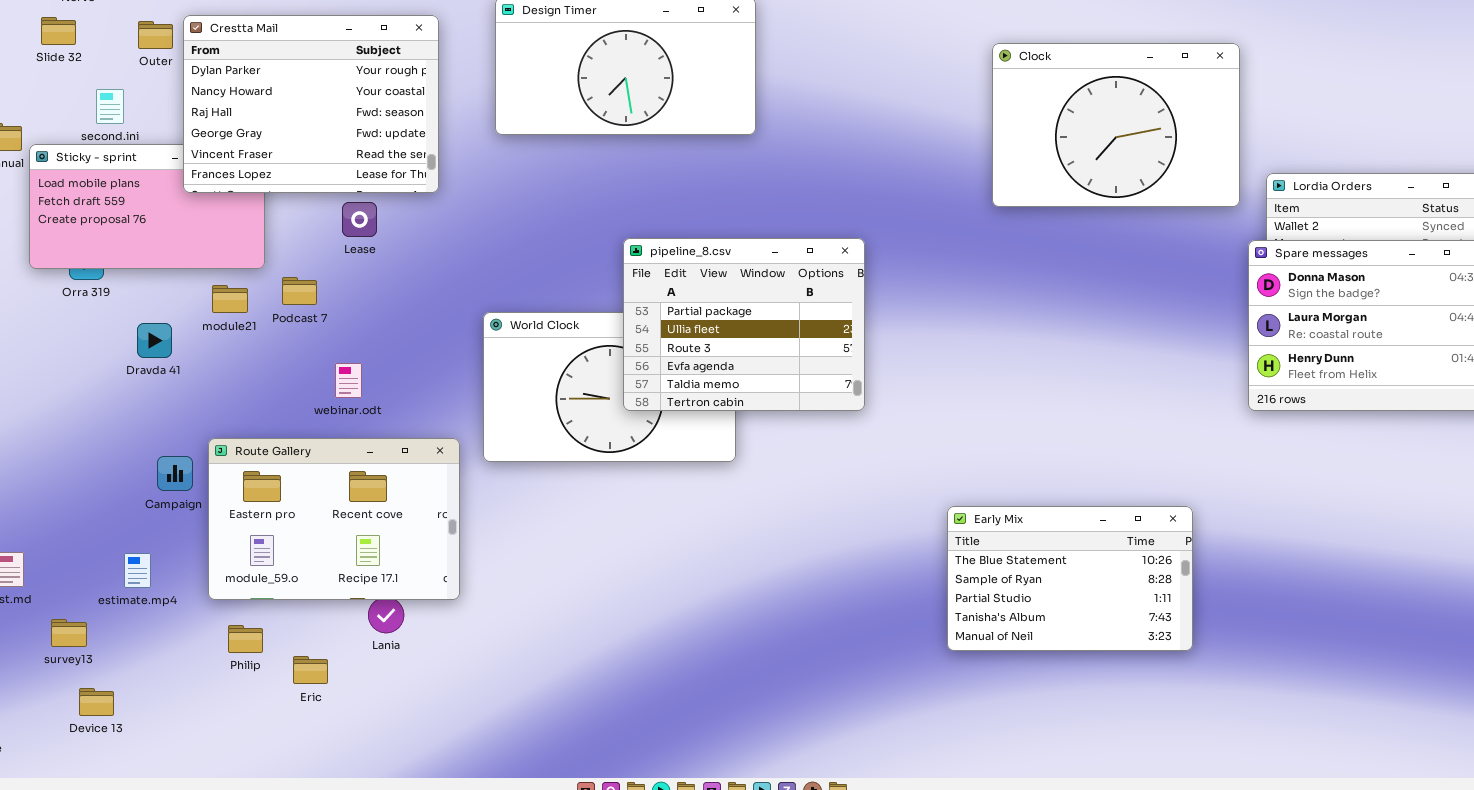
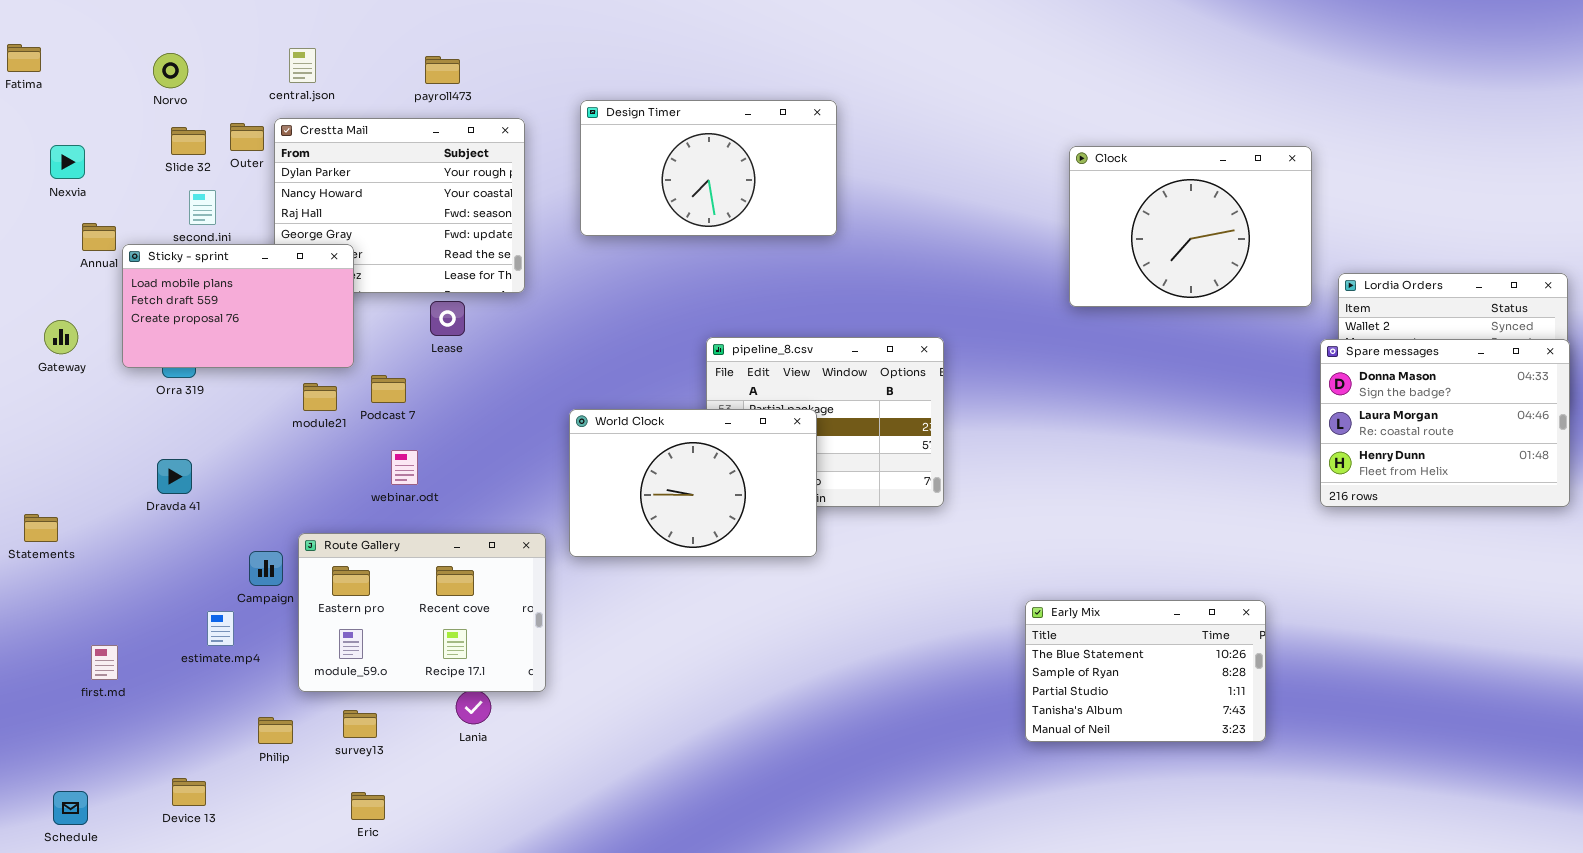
Slide 32: [41,17,76,45] -> [171,127,206,155], moved
Sticky - sprint: [29,144,265,269] -> [122,244,354,368], raised
World Clock: [483,312,736,462] -> [569,409,817,557], raised
Dravda 41: [137,323,172,358] -> [157,459,192,494], moved
webinar.odt: [335,363,362,398] -> [391,450,418,485], moved
estimate.mp4: [124,553,151,588] -> [207,611,234,646], moved
survey13: [51,619,87,647] -> [343,710,377,738], moved
Philip: [228,625,263,653] -> [258,717,293,744], moved
Eric: [293,656,328,684] -> [351,792,385,820], moved

